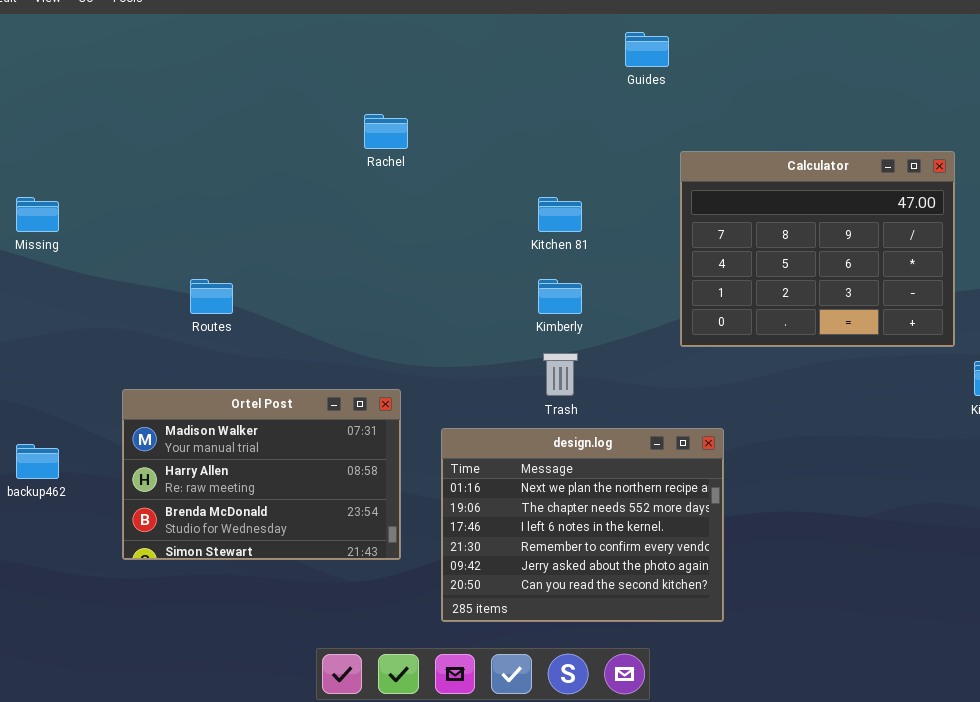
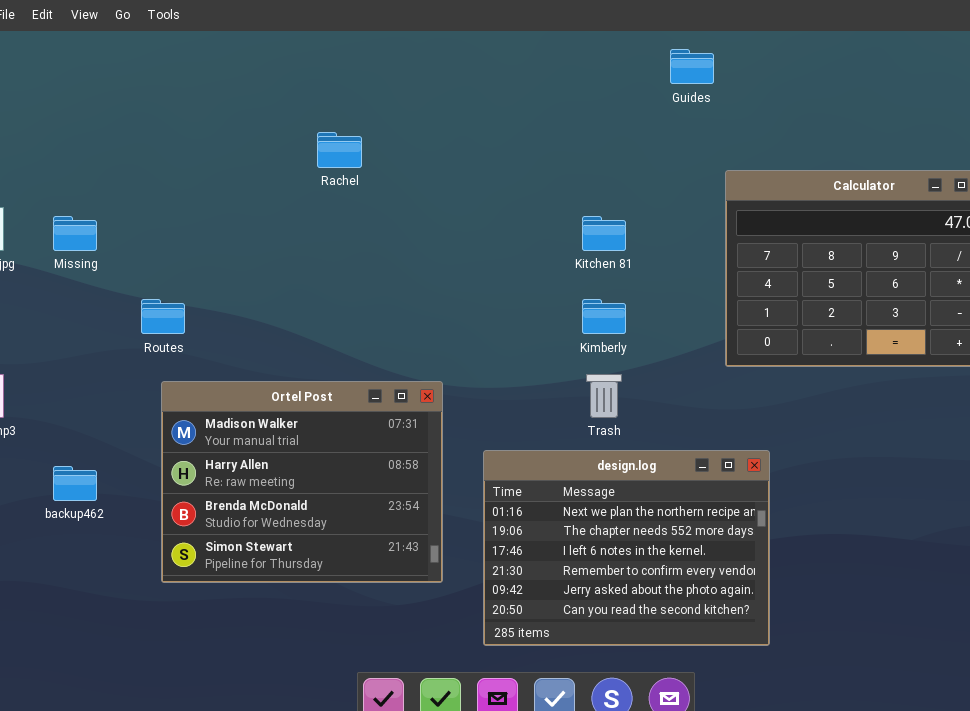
Rachel: [364,114,408,149] -> [317,132,362,168], moved
Routes: [190,279,233,314] -> [141,299,185,334], moved
Ortel Post: [122,389,401,560] -> [161,381,443,583], resized

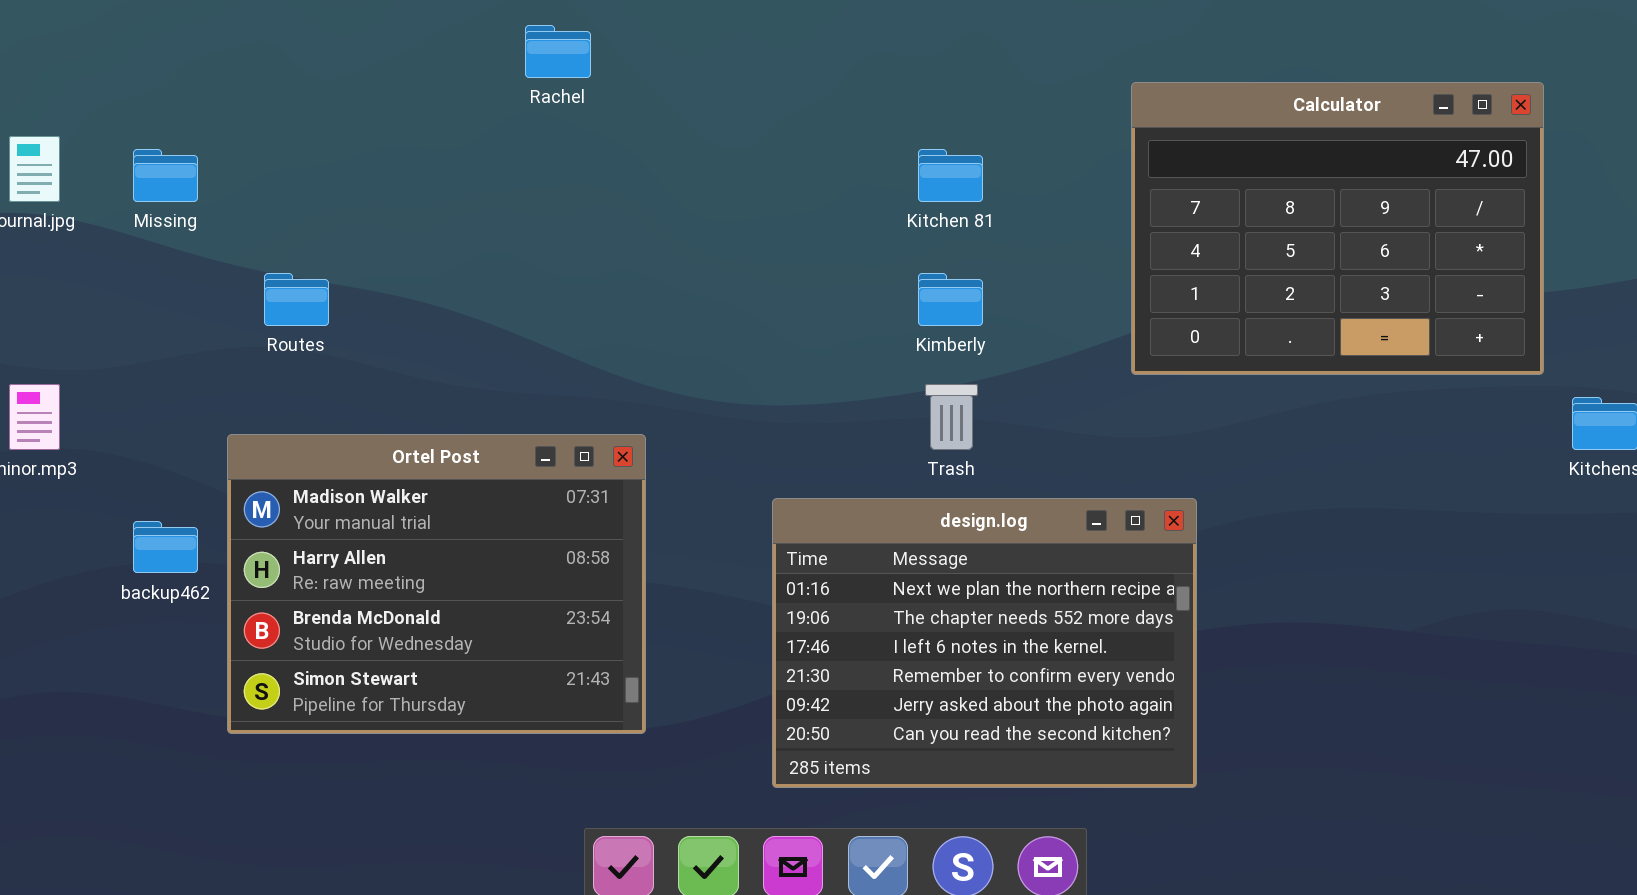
Ortel Post: [161,381,443,583] -> [227,434,646,734], moved

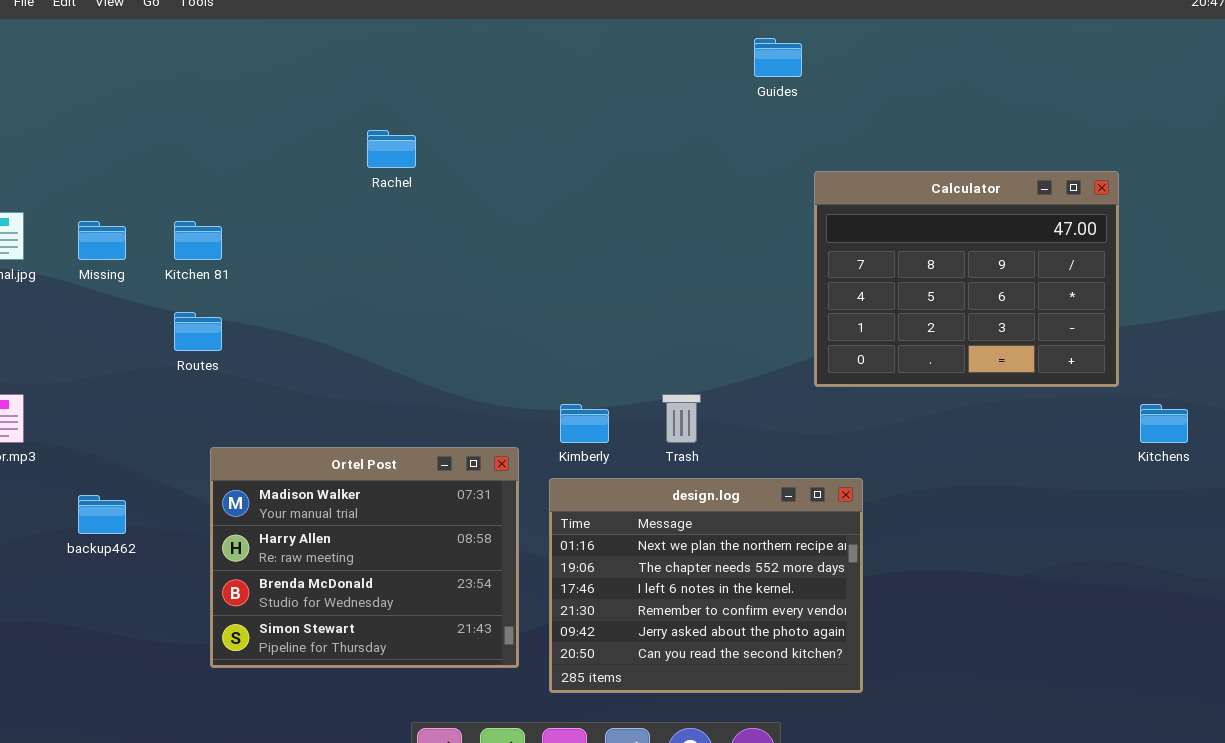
Kitchen 81: [918,149,983,202] -> [174,221,222,260], moved
Kimberly: [918,273,983,326] -> [560,404,609,443], moved
Ortel Post: [227,434,646,734] -> [210,447,519,668], moved

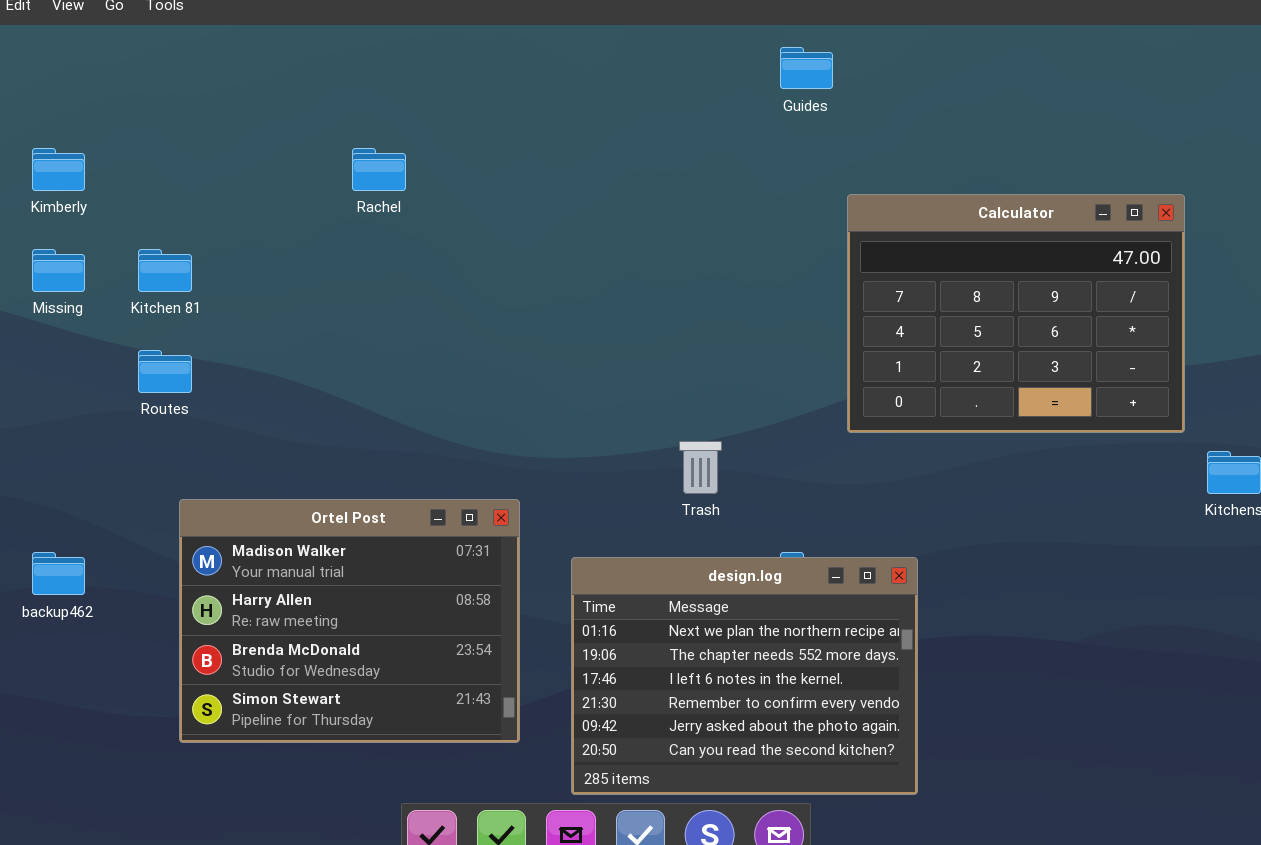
Kimberly: [560,404,609,443] -> [32,148,85,191], moved
design.log: [549,478,863,693] -> [571,557,918,795], moved

